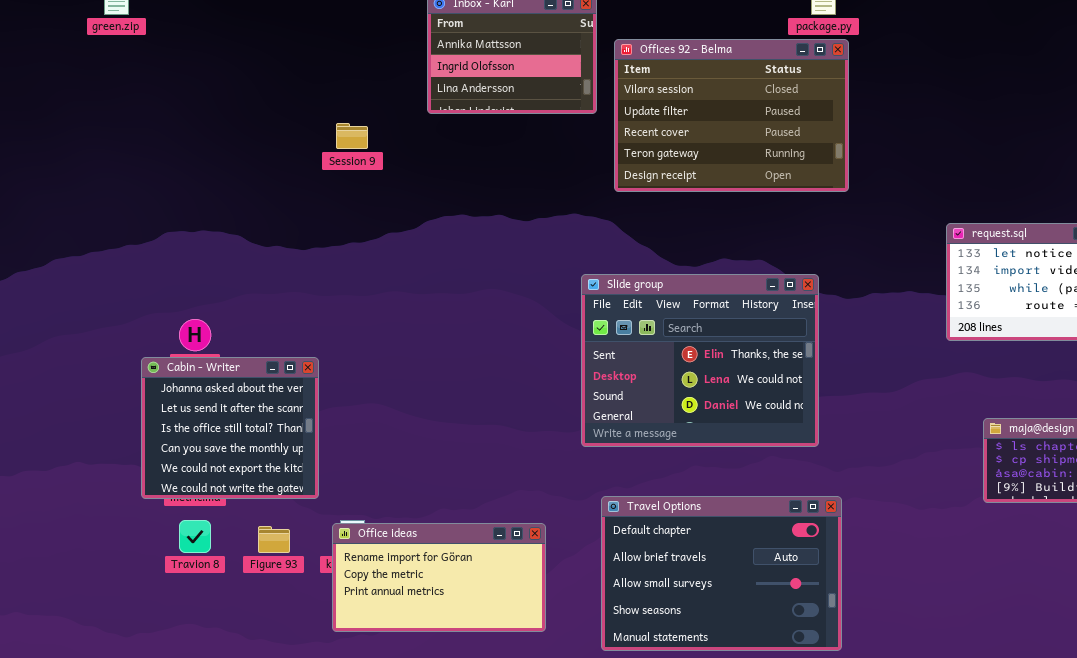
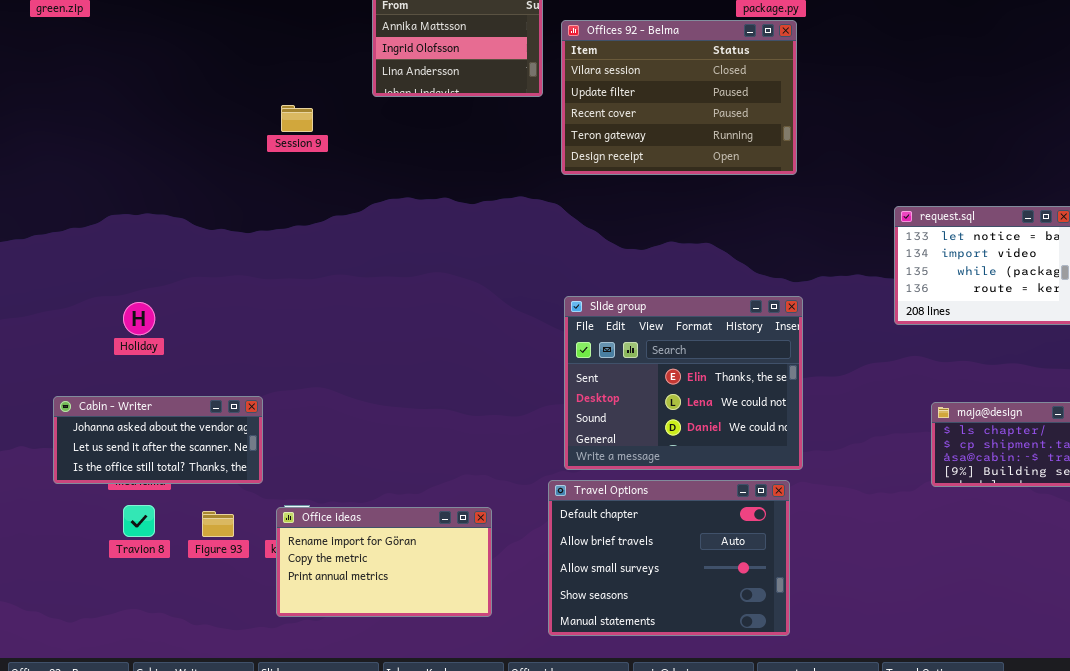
Slide group: [581,274,819,447] -> [564,296,803,470], moved
Cabin - Writer: [141,357,319,499] -> [53,396,263,484], resized

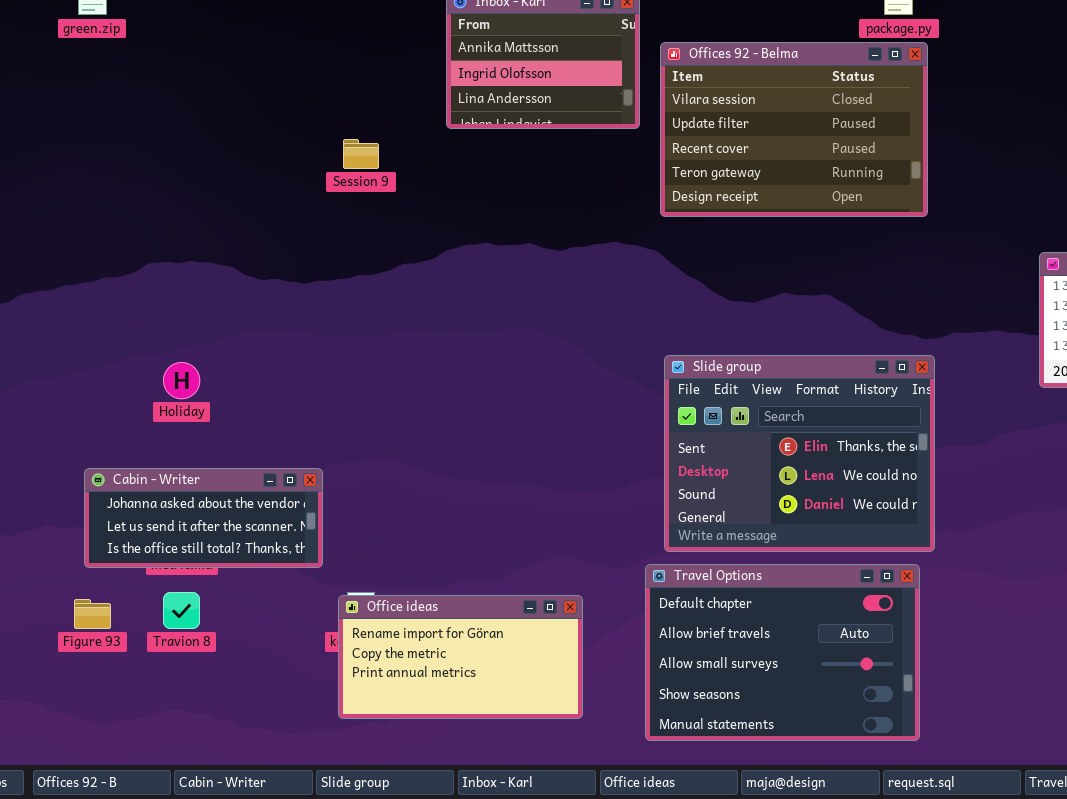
Figure 93: [202,511,234,537] -> [74,599,111,629], moved

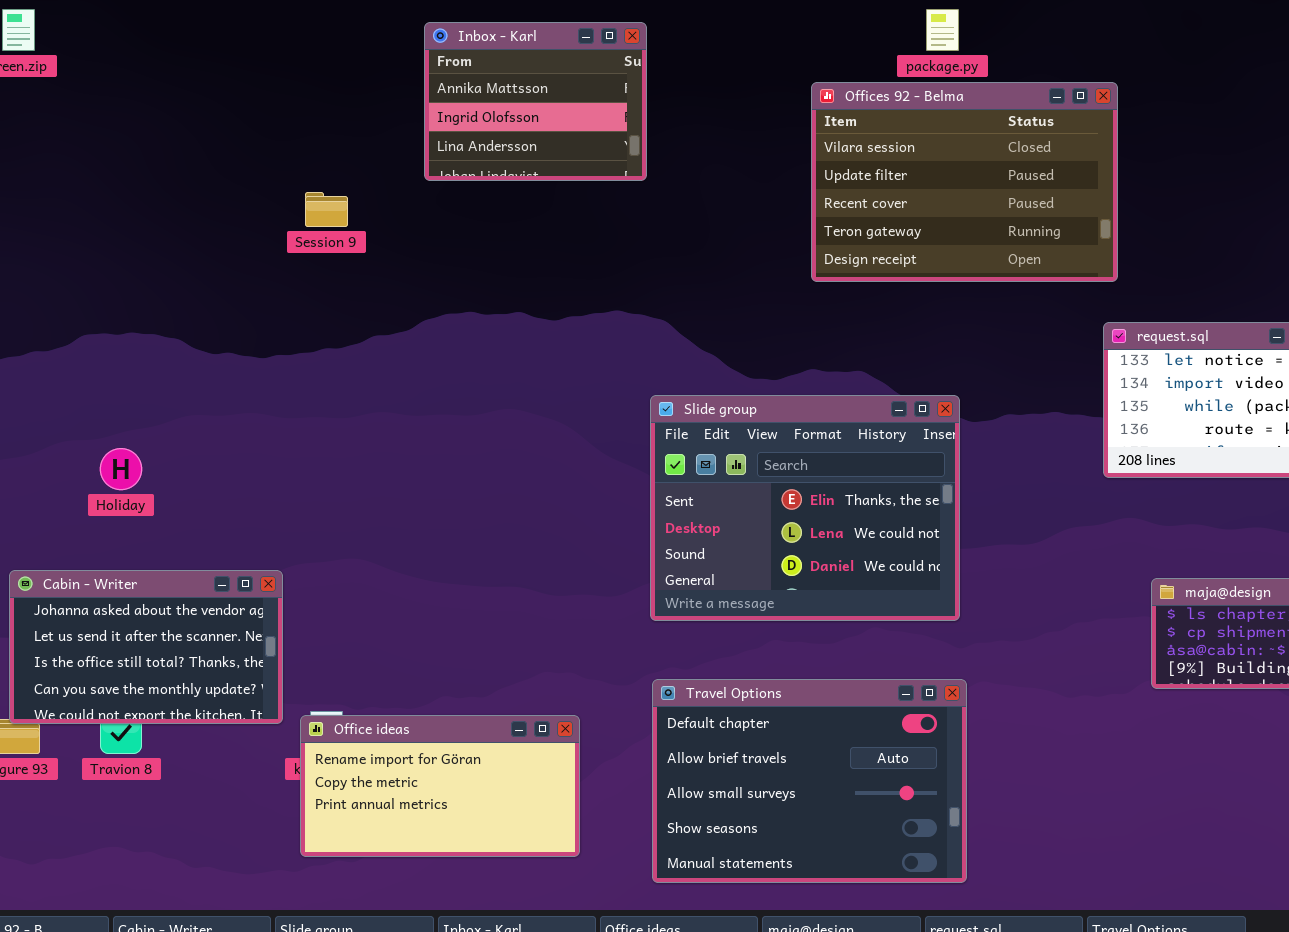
Offices 92 - Belma: [660,42,928,217] -> [811,82,1118,282], moved
Slide group: [664,355,935,552] -> [650,395,960,621], moved
Cabin - Writer: [84,468,323,568] -> [9,570,283,724], resized

